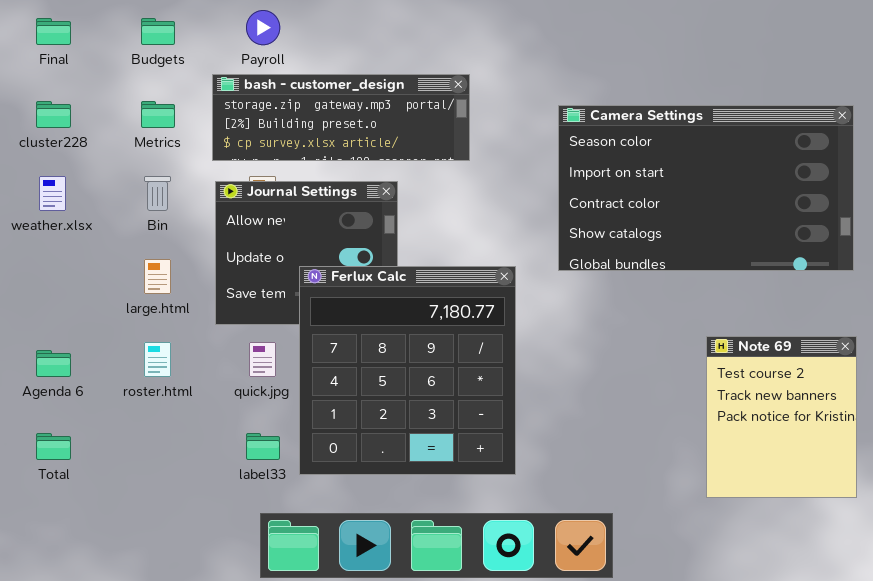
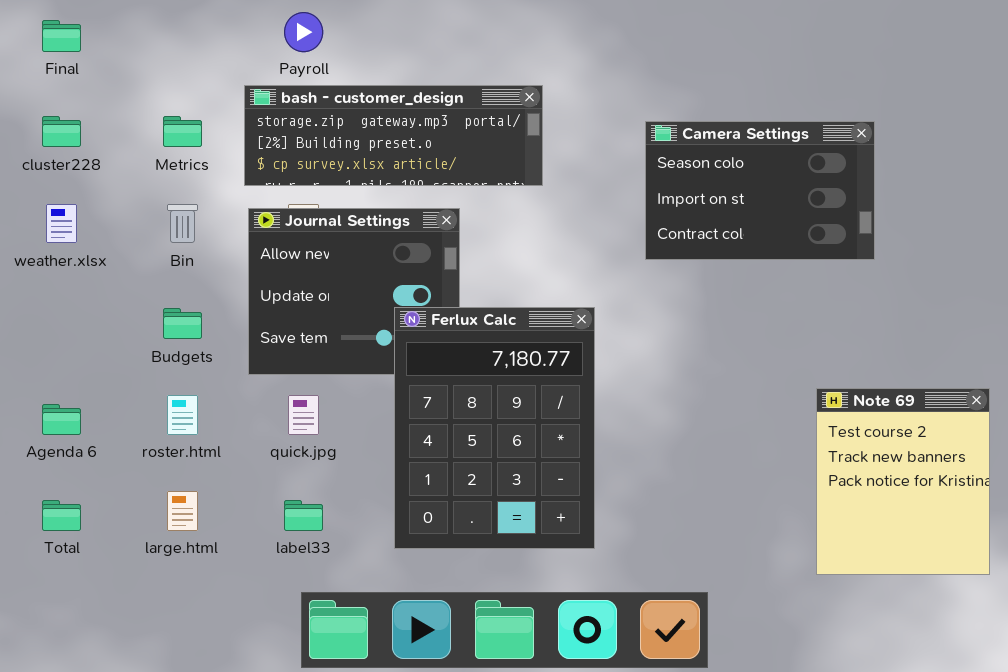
Budgets: [141,18,175,45] -> [163,308,202,339], moved
Camera Settings: [558,105,854,271] -> [645,121,875,260], resized
large.html: [144,259,171,294] -> [167,491,198,531], moved
Ferlux Calc: [299,266,516,475] -> [394,307,595,549], resized

